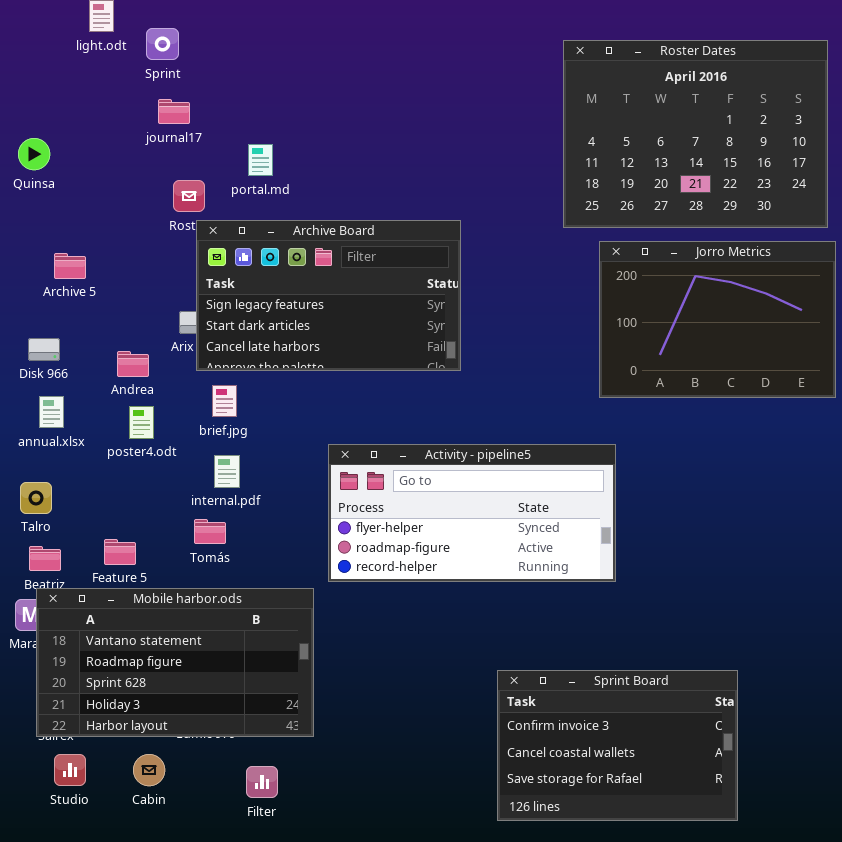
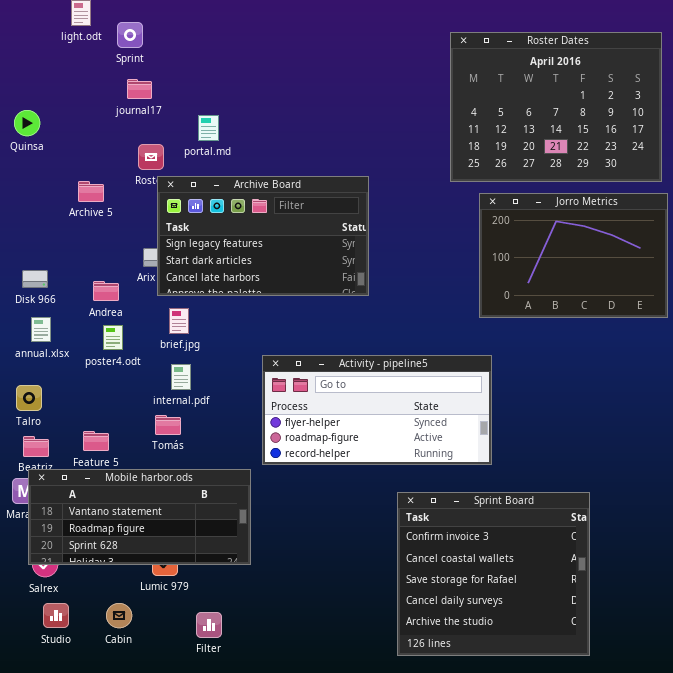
Archive 5: [54,253,86,279] -> [78,181,104,202], moved
Mobile harbor.ods: [36,588,314,737] -> [28,469,251,565], resized
Sprint Board: [497,670,738,821] -> [397,492,590,656], resized

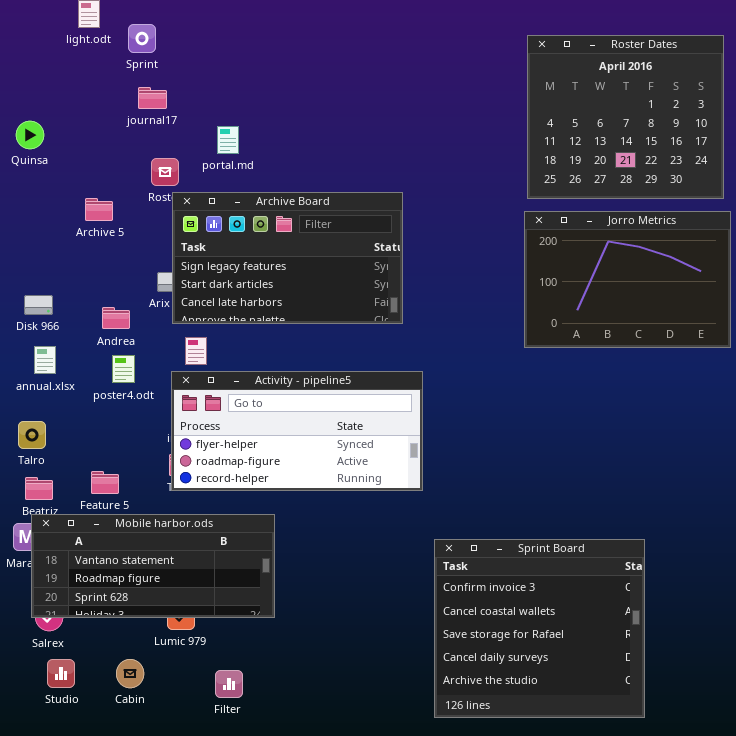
Roster Dates: [450,32,662,182] -> [527,35,724,199], resized
Activity - pipeline5: [262,355,492,465] -> [171,371,423,491], moved

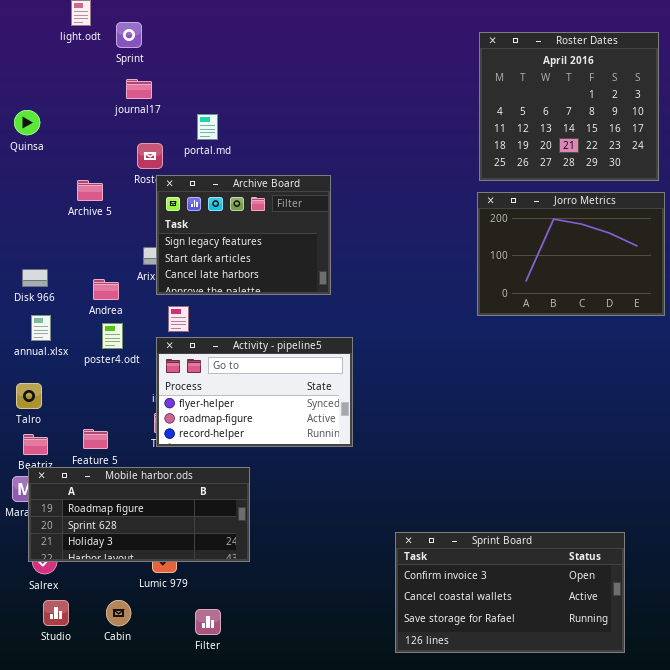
Archive Board: [172,192,403,324] -> [156,175,331,295], resized
Activity - pipeline5: [171,371,423,491] -> [156,337,353,447], resized
Mobile harbor.ods: [31,514,275,618] -> [28,467,250,562], scrolled down 1 row
Sprint Board: [434,539,645,718] -> [395,532,625,653], resized

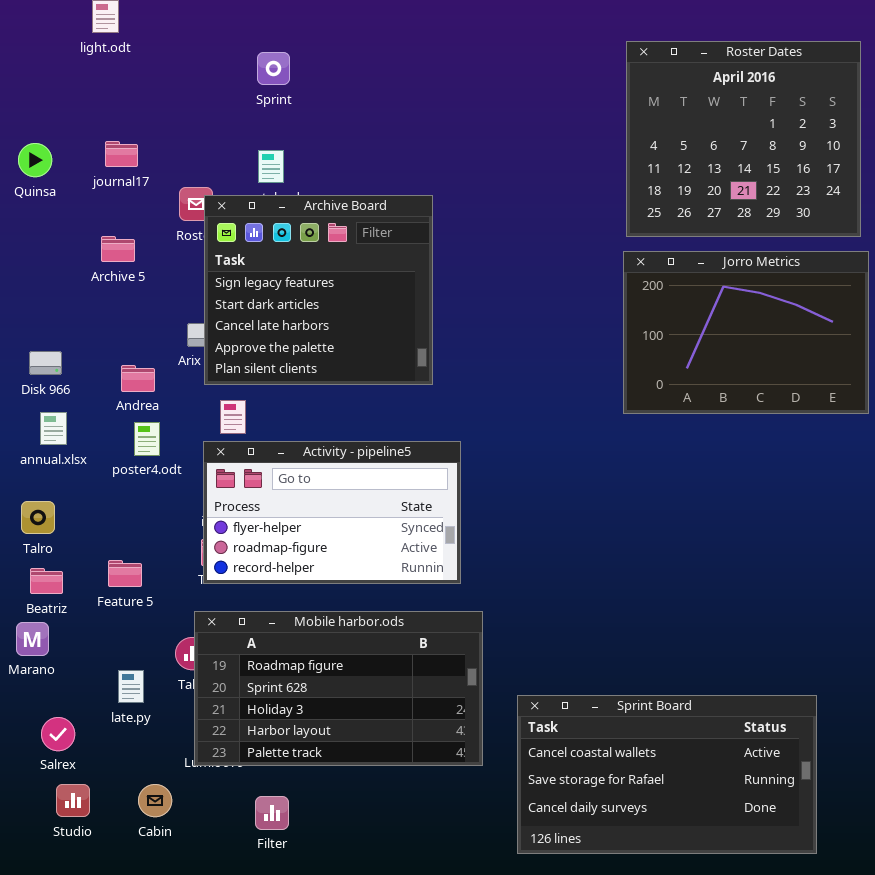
Sprint: [116,22,142,48] -> [257,52,290,85], moved
journal17: [126,79,152,99] -> [105,141,138,167], moved
Archive Board: [156,175,331,295] -> [204,195,433,385], resized
Mobile harbor.ods: [28,467,250,562] -> [194,611,483,766], moved, resized
Sprint Board: [395,532,625,653] -> [517,695,817,854], scrolled down 1 row

